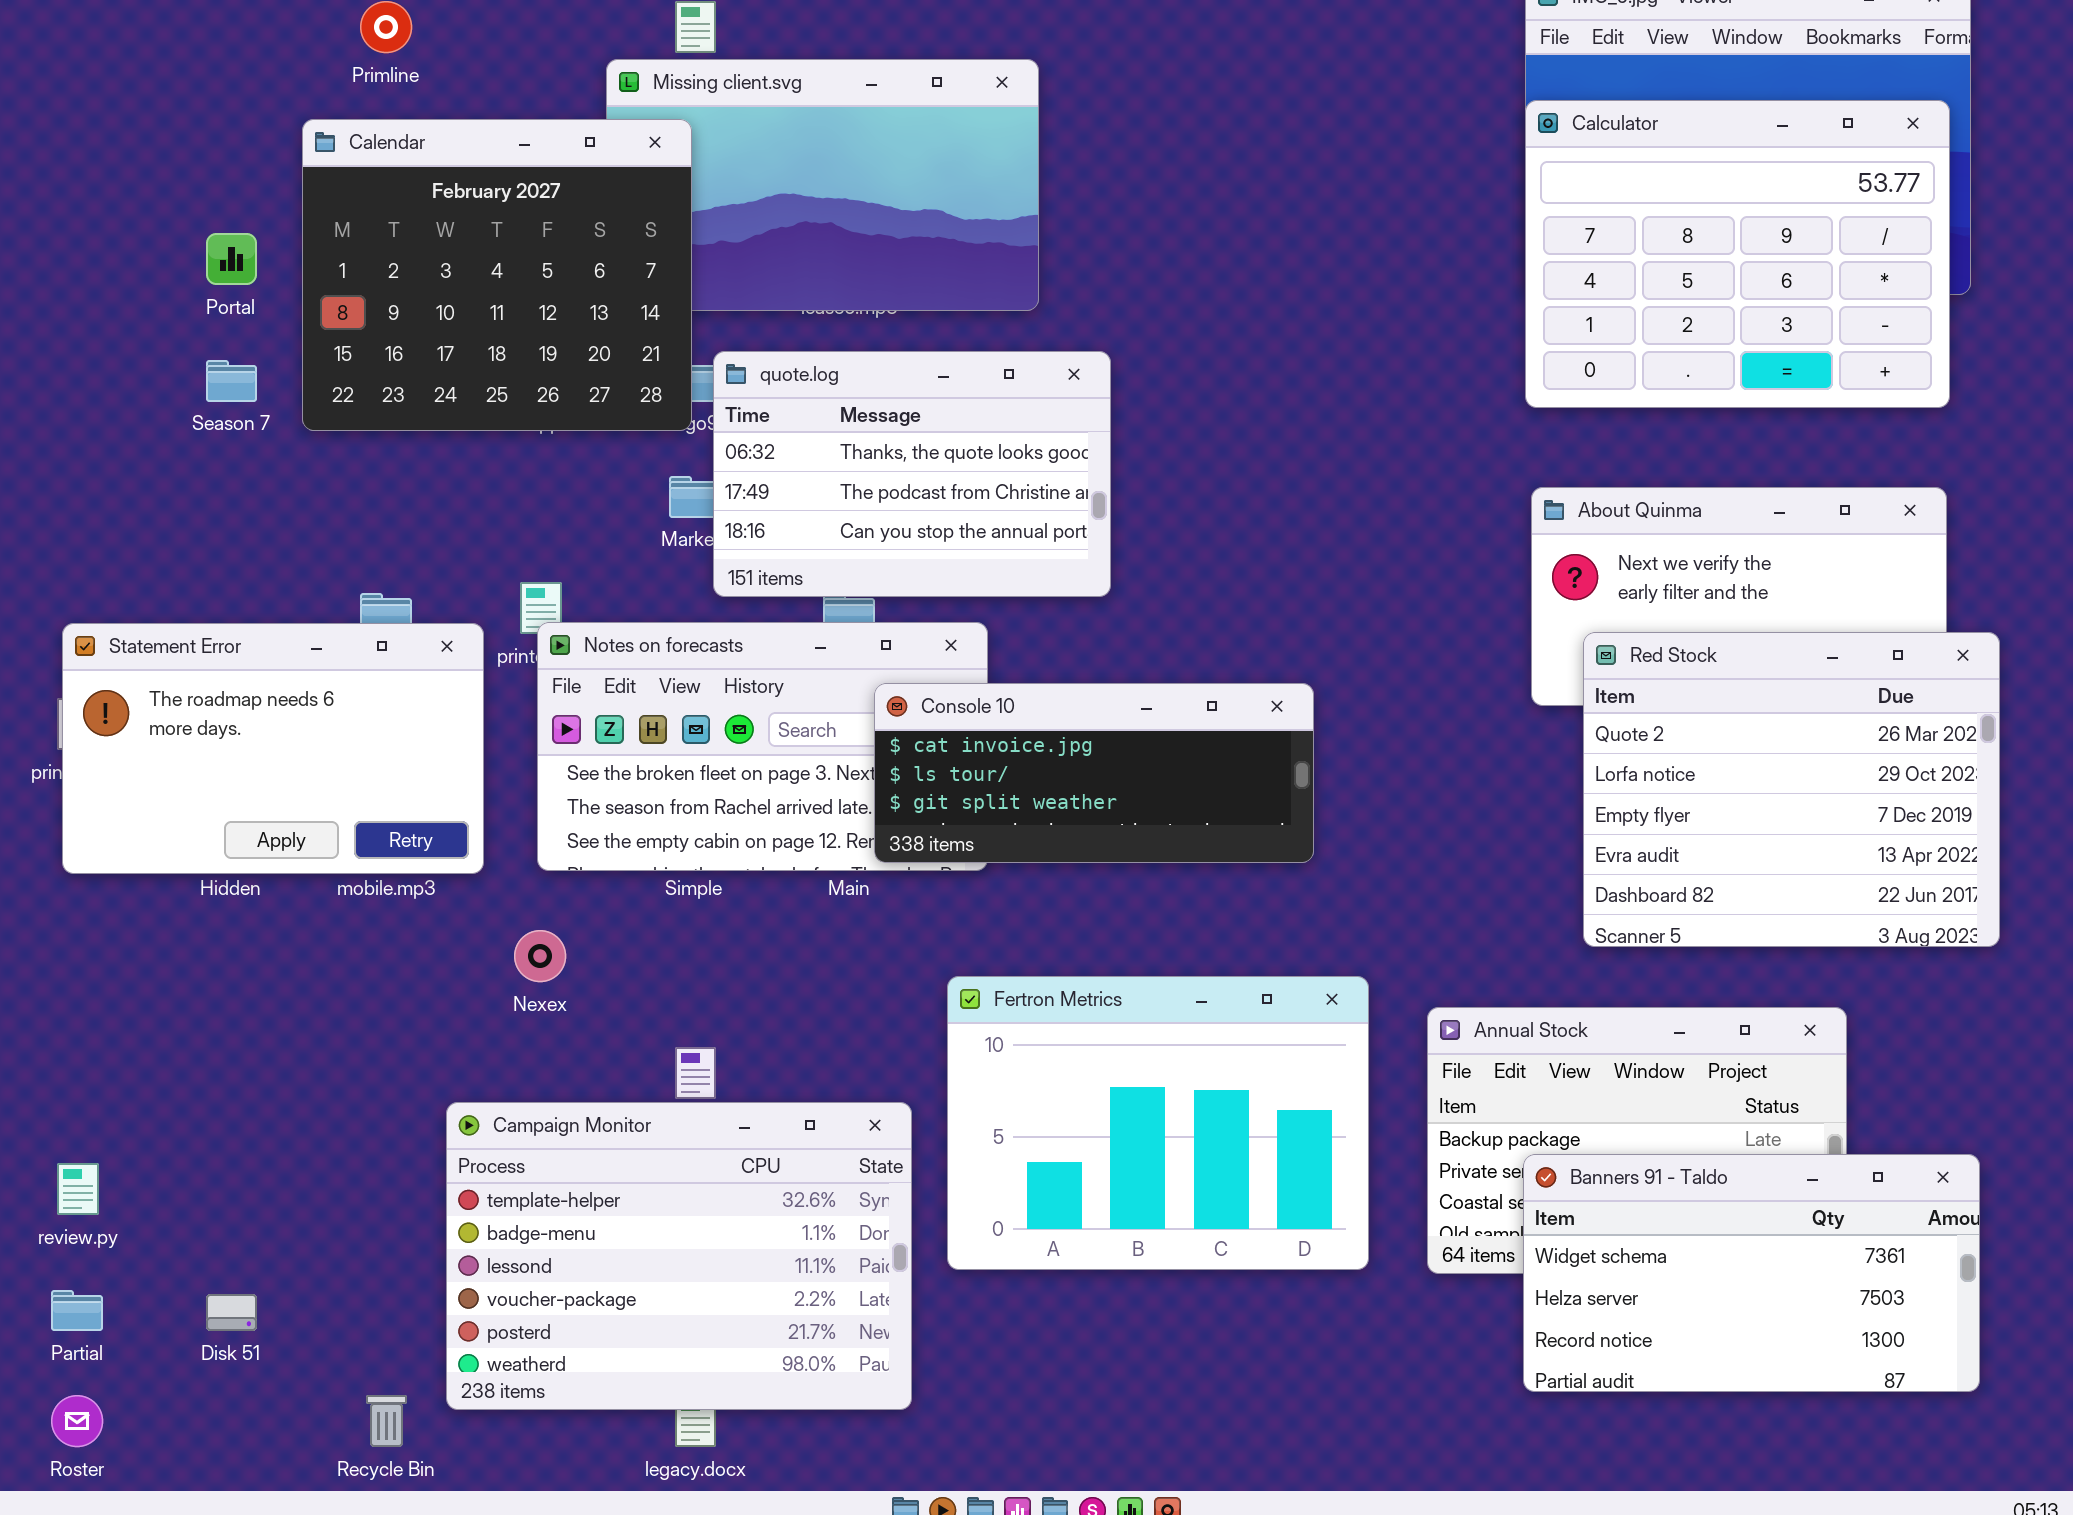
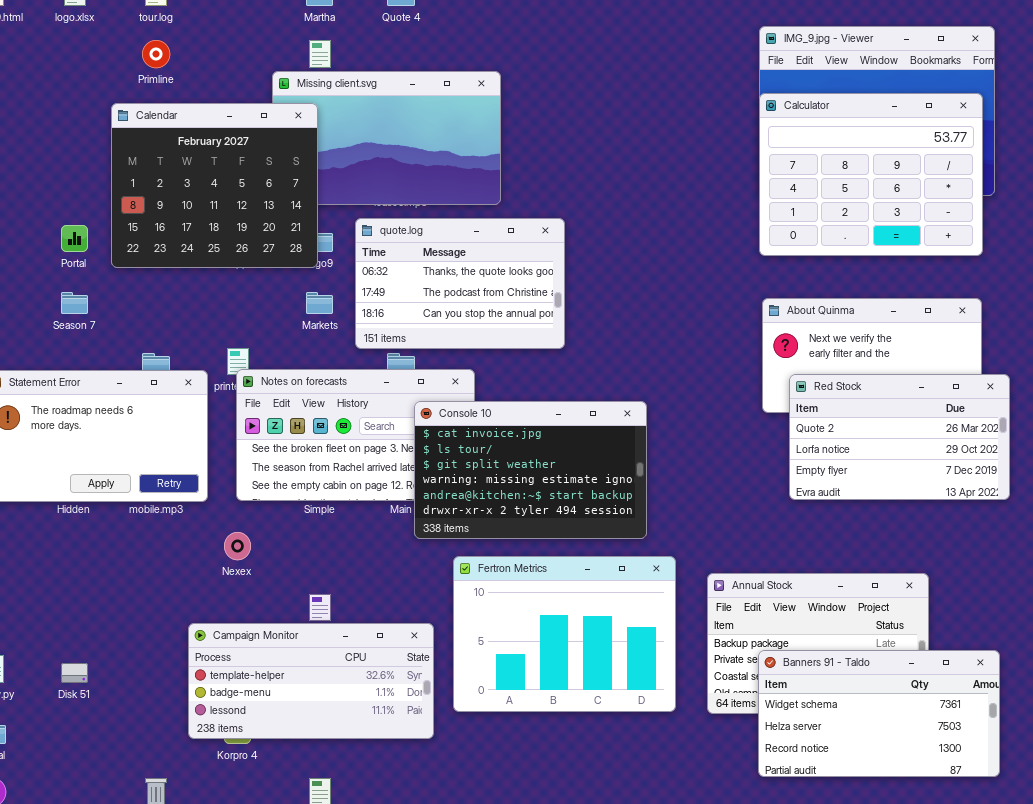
Portal: [206,233,257,285] -> [61,225,88,252], moved
quote.log: [713,351,1111,597] -> [355,218,565,349], moved
Season 7: [206,360,257,402] -> [61,292,88,314], moved
Red Stock: [1583,632,2000,947] -> [789,374,1010,500], resized
Console 10: [874,683,1314,863] -> [414,401,647,539], resized
Campaign Monitor: [446,1102,912,1410] -> [188,623,434,739], resized
Disk 51: [206,1294,257,1331] -> [61,663,88,683], moved

